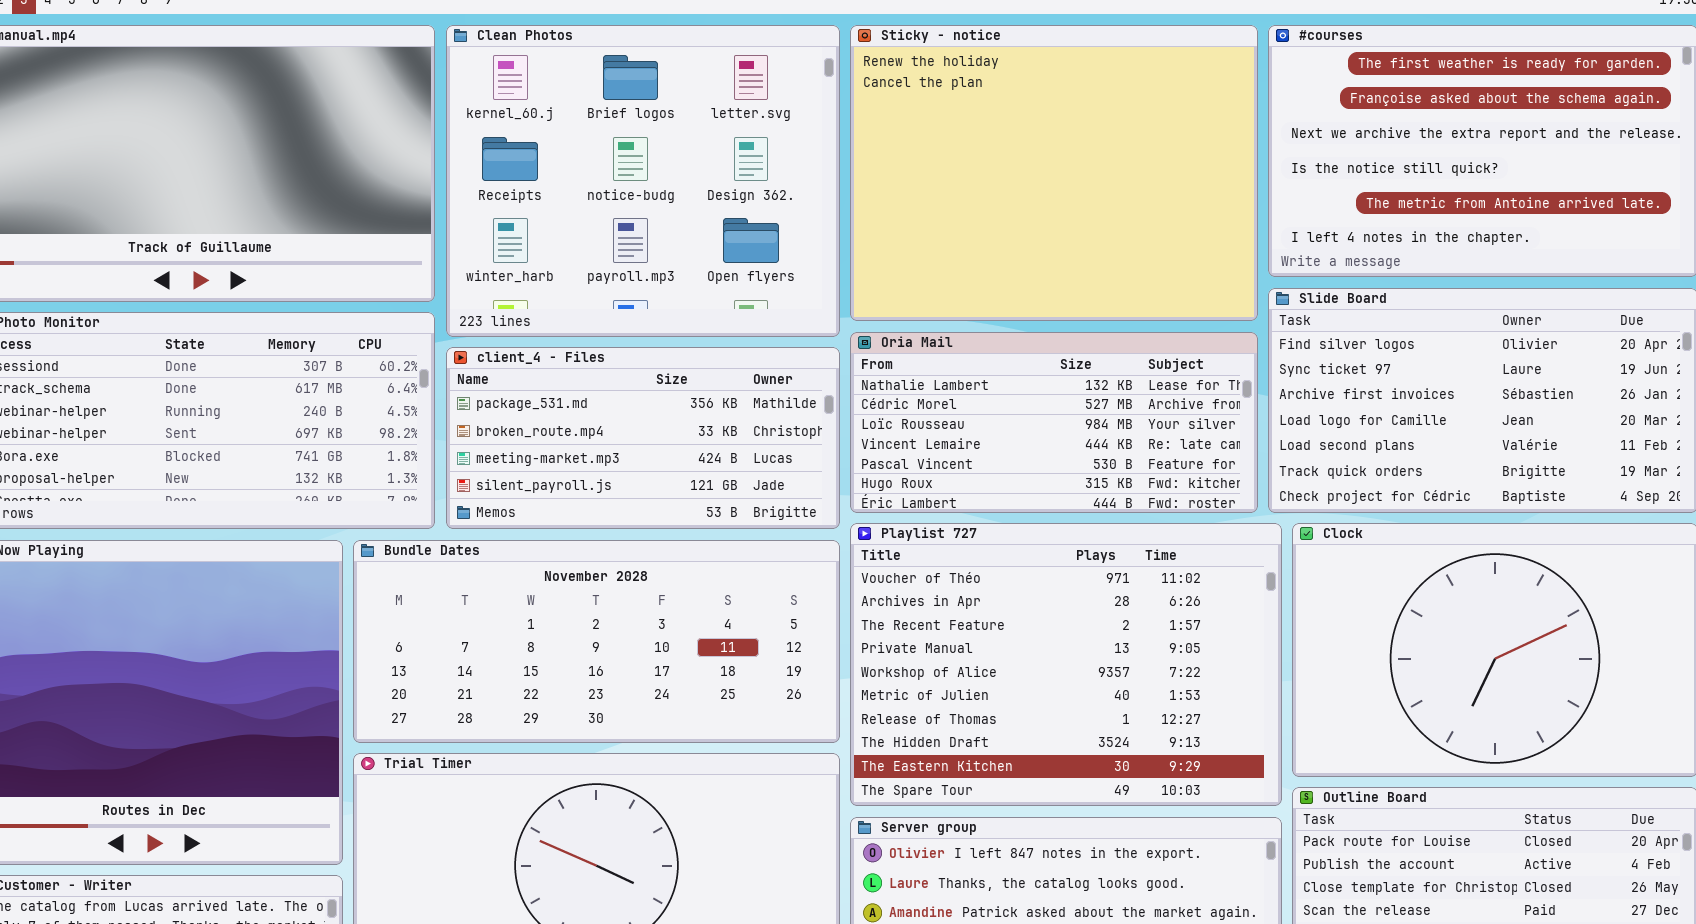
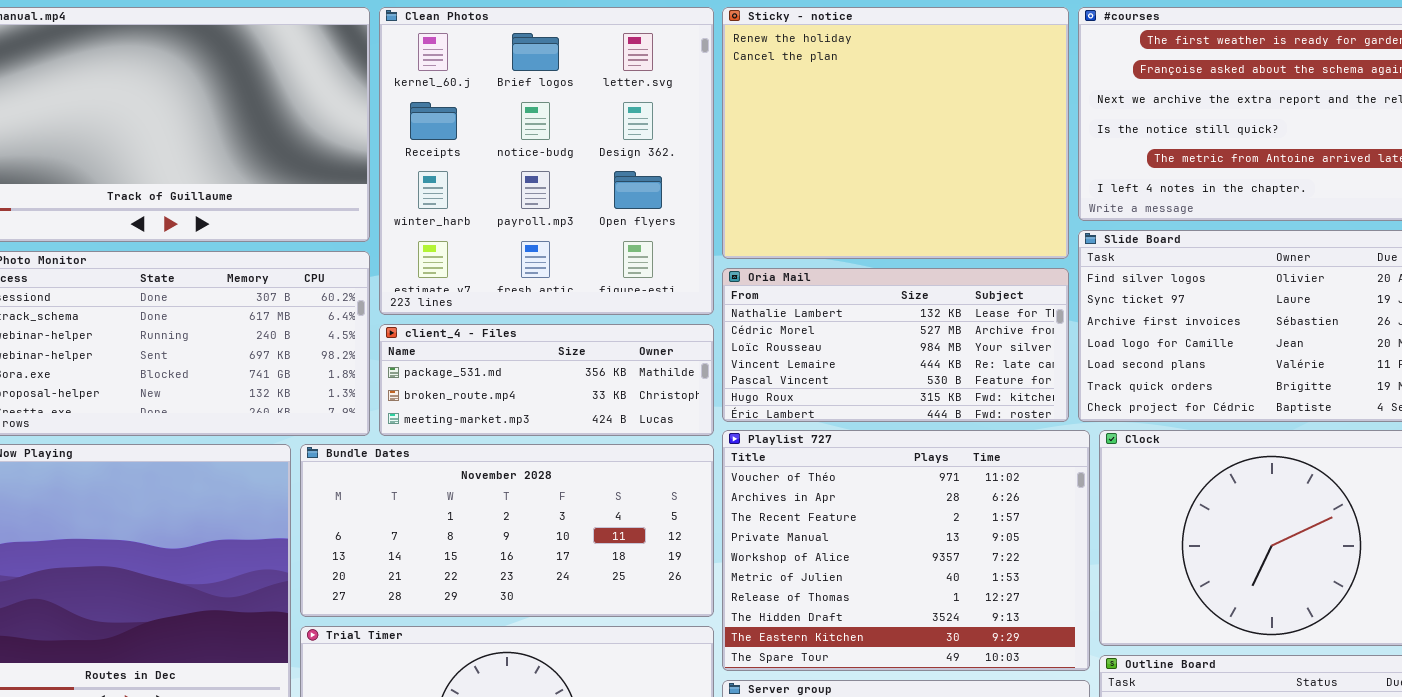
Clean Photos: [446,25,840,337] -> [379,7,714,315], resized
client_4 - Files: [446,347,840,529] -> [379,324,714,436], resized

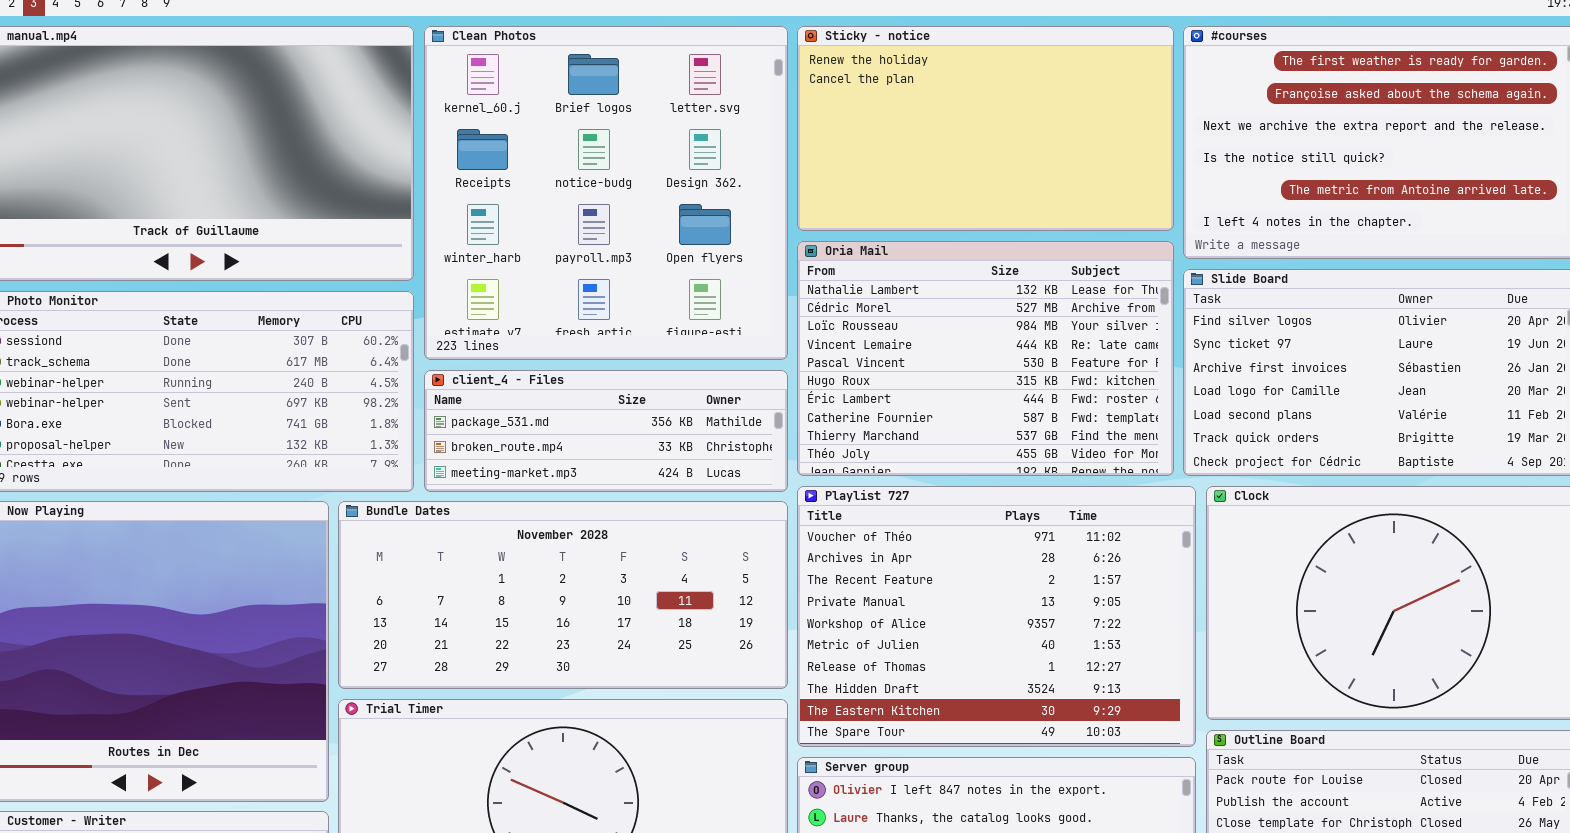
Sticky - notice: [722,7,1069,259] -> [797,26,1174,231], resized
Oria Mail: [722,268,1069,422] -> [797,241,1174,476], resized

